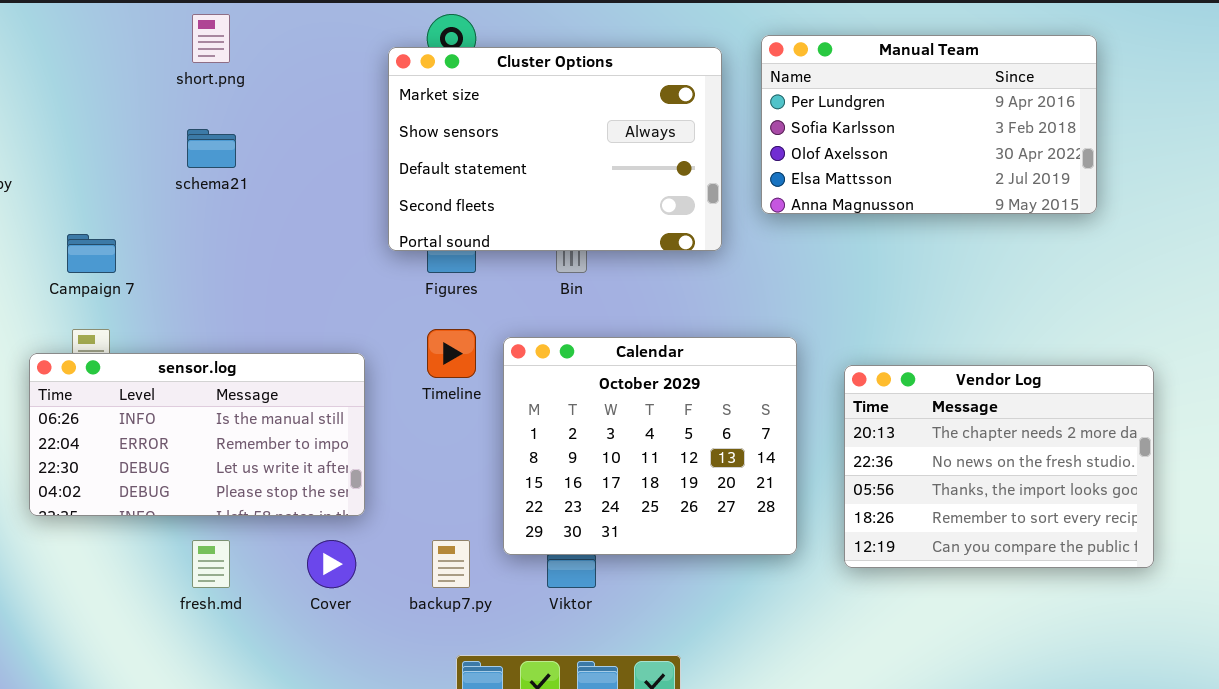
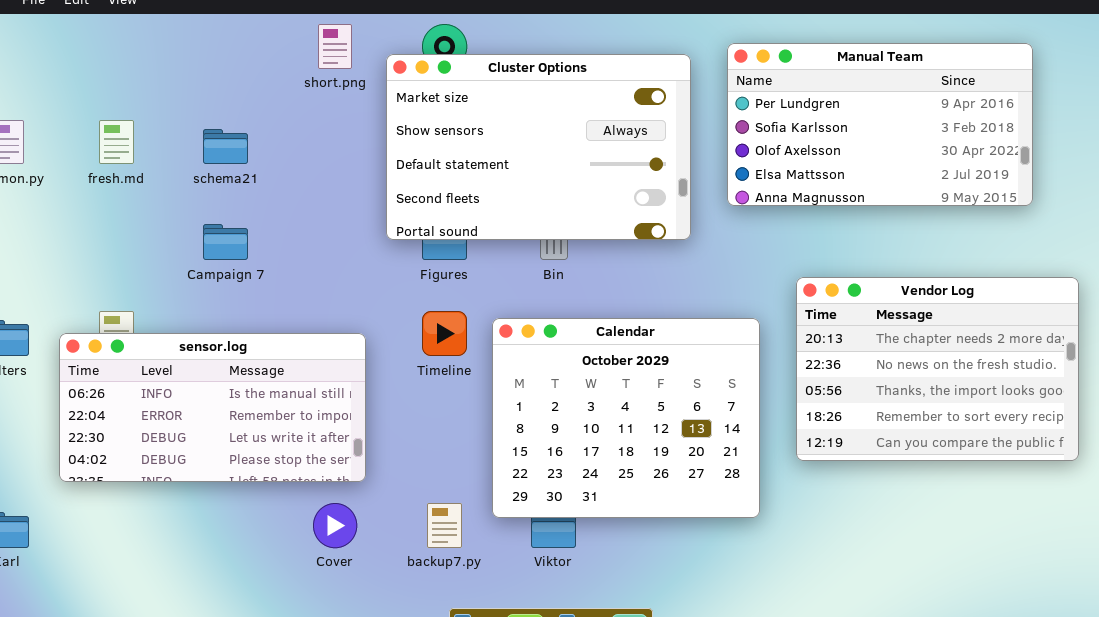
short.png: [192,14,230,63] -> [318,24,352,69], moved
Campaign 7: [67,234,116,273] -> [203,224,248,260], moved
Vendor Log: [844,365,1154,568] -> [796,277,1079,461], moved
fresh.md: [192,540,230,588] -> [99,120,134,164], moved

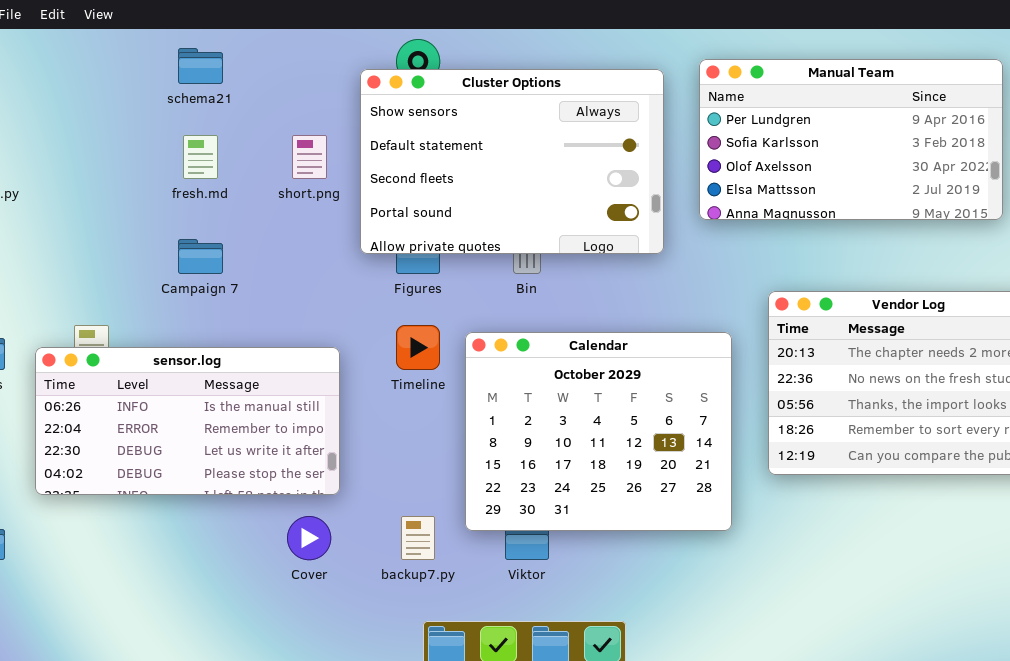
short.png: [318,24,352,69] -> [292,135,327,179], moved
Cluster Options: [386,54,691,240] -> [360,69,664,254], scrolled down 1 row
fresh.md: [99,120,134,164] -> [183,135,218,179], moved
schema21: [203,129,248,164] -> [178,48,223,84], moved

